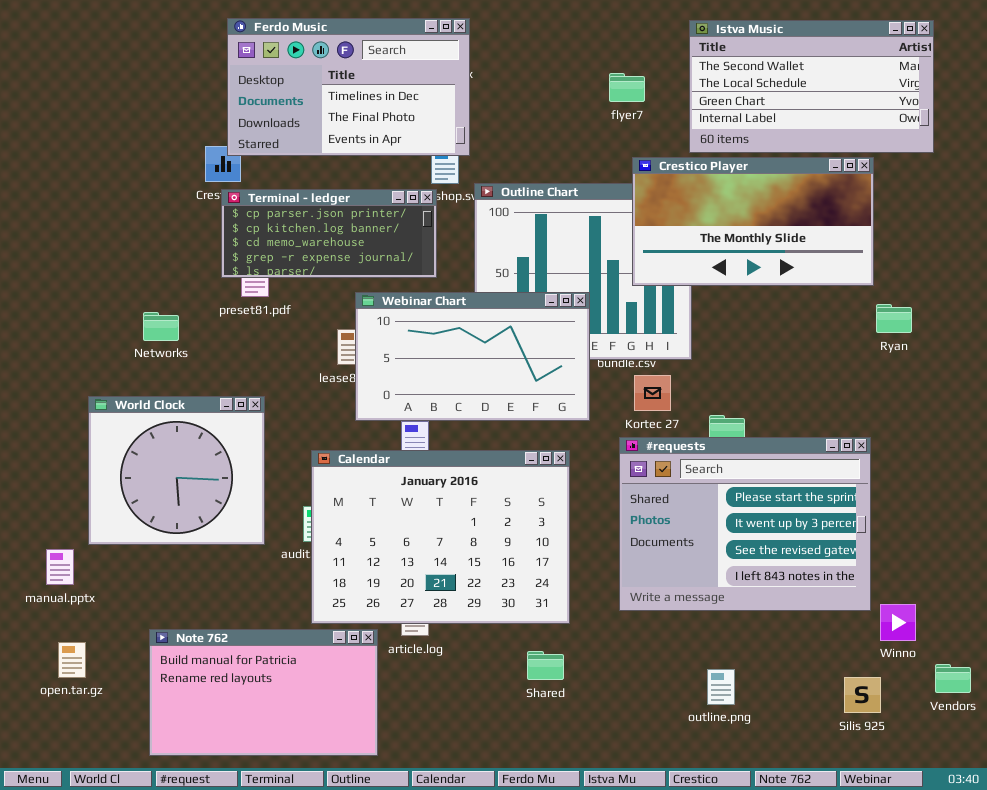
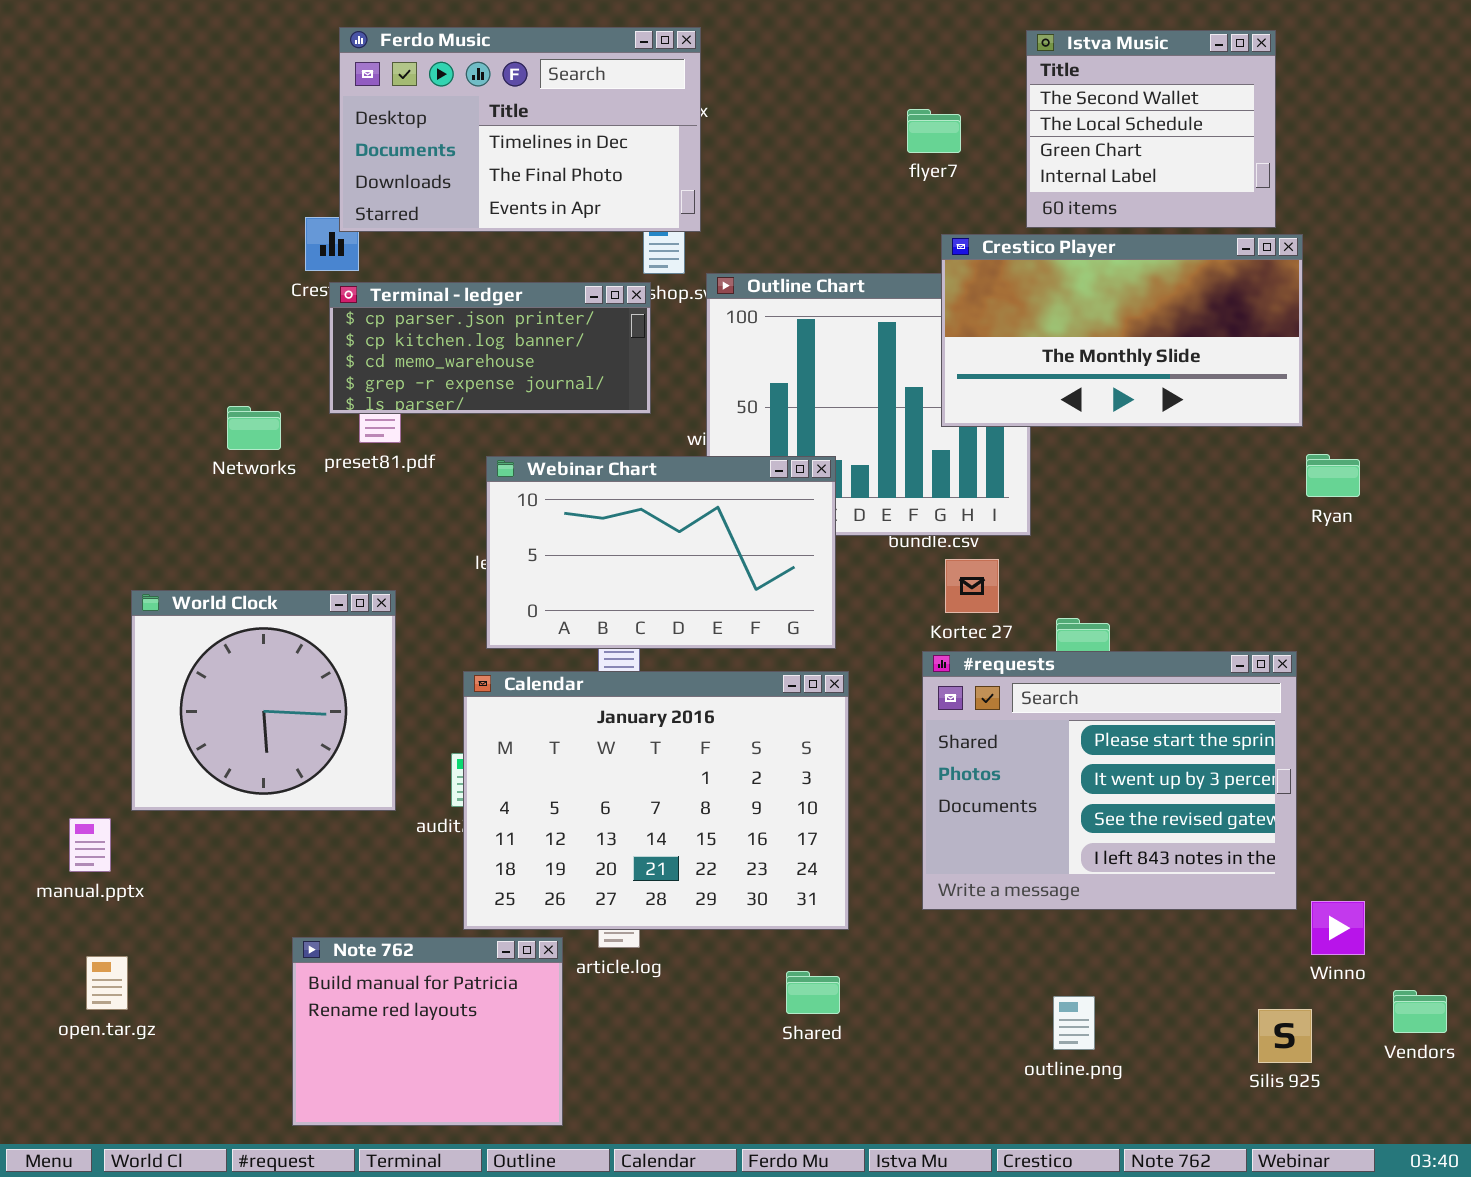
Istva Music: [689,20,934,153] -> [1026,30,1276,228], resized
Webinar Chart: [355,292,590,421] -> [486,456,836,649], moved
Networks: [143,312,179,341] -> [227,406,281,450], moved
Note 762: [149,629,378,756] -> [292,937,563,1126], resized

